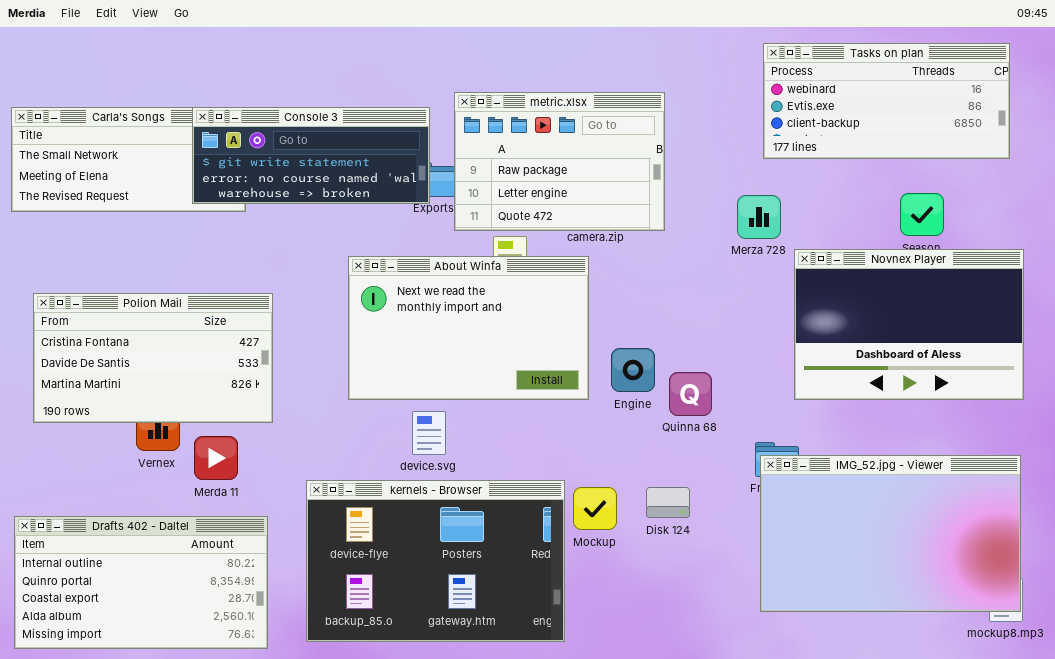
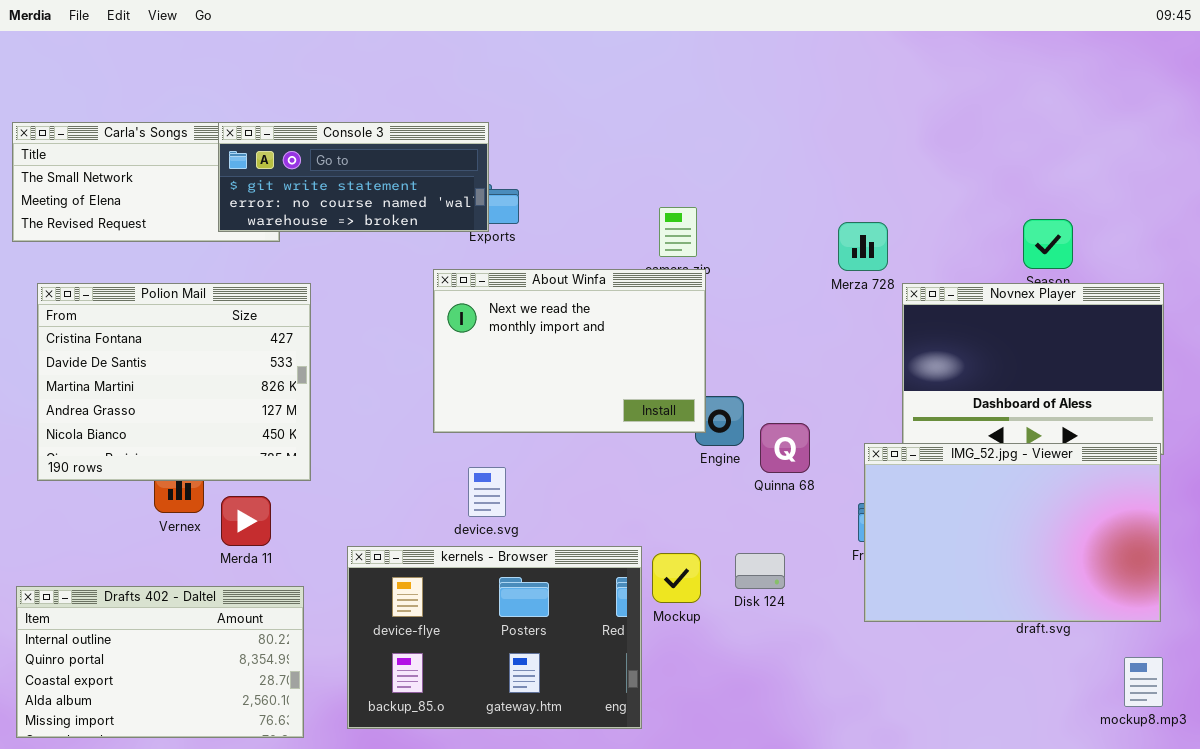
Tasks on plan: [763,43,1010,159] -> none, closed
metric.xlsx: [454,92,665,231] -> none, closed
About Winfa: [348,256,589,400] -> [433,269,706,433], moved
Polion Mail: [33,293,273,423] -> [37,283,311,481], resized
IMG_52.jpg - Viewer: [760,455,1021,612] -> [864,443,1161,622], moved

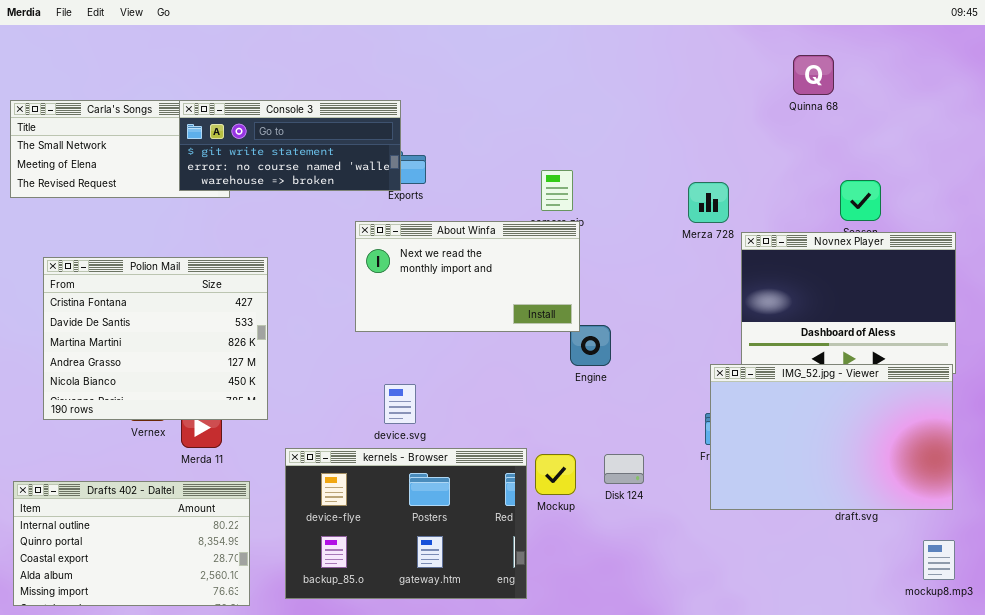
About Winfa: [433,269,706,433] -> [355,221,580,332], resized
Polion Mail: [37,283,311,481] -> [43,257,268,420], moved
Quinna 68: [760,423,810,473] -> [793,55,834,95], moved

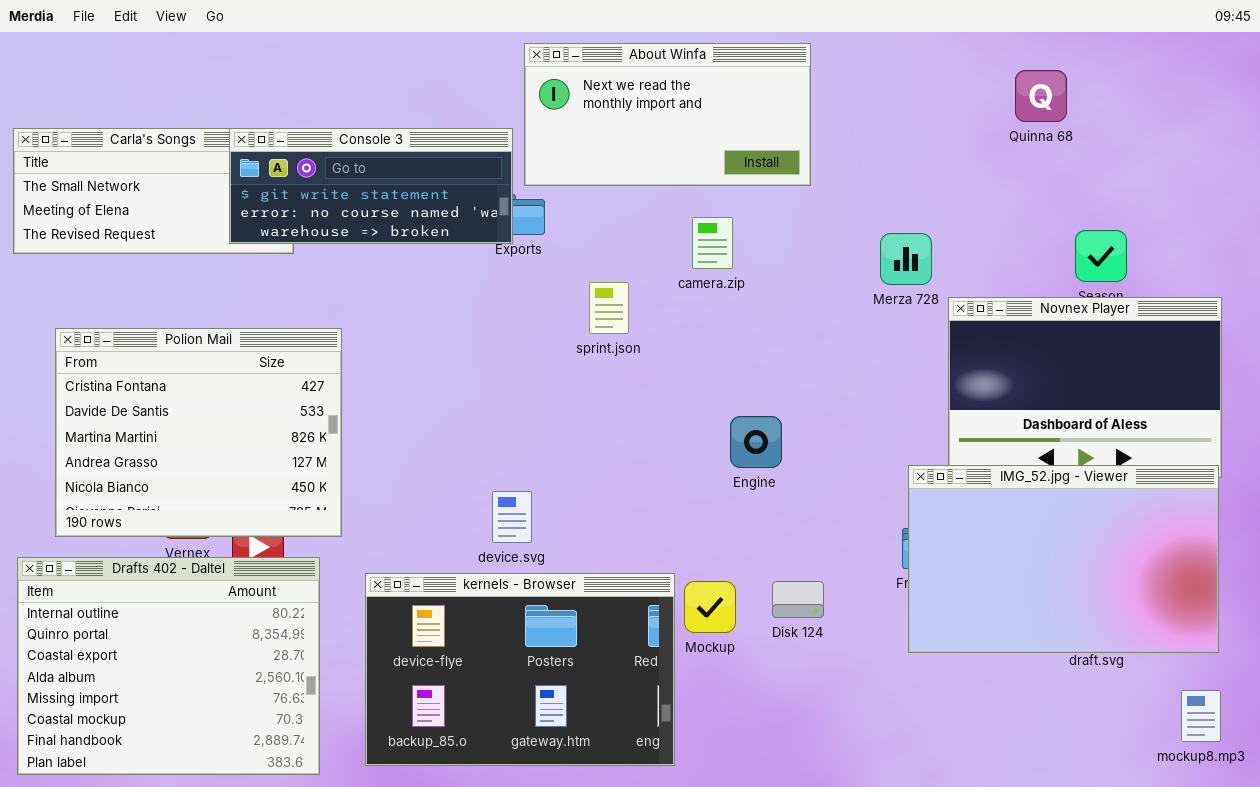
About Winfa: [355,221,580,332] -> [524,43,811,186], moved
Drafts 402 - Daltel: [13,481,250,606] -> [17,557,320,775], resized

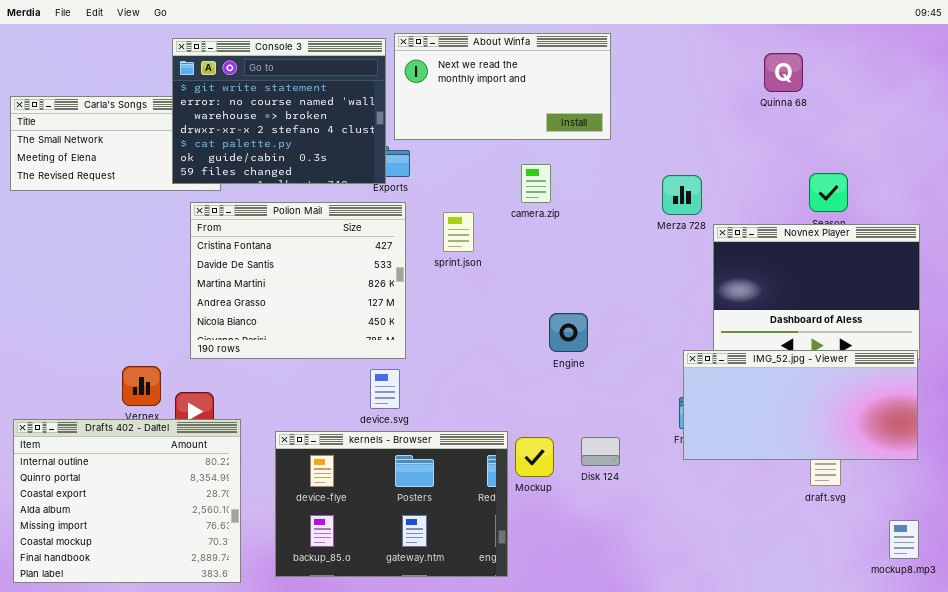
Console 3: [229,128,513,244] -> [172,38,386,184], resized
Polion Mail: [55,328,342,537] -> [190,202,406,359], moved
IMG_52.jpg - Viewer: [908,465,1219,653] -> [683,350,918,460], resized

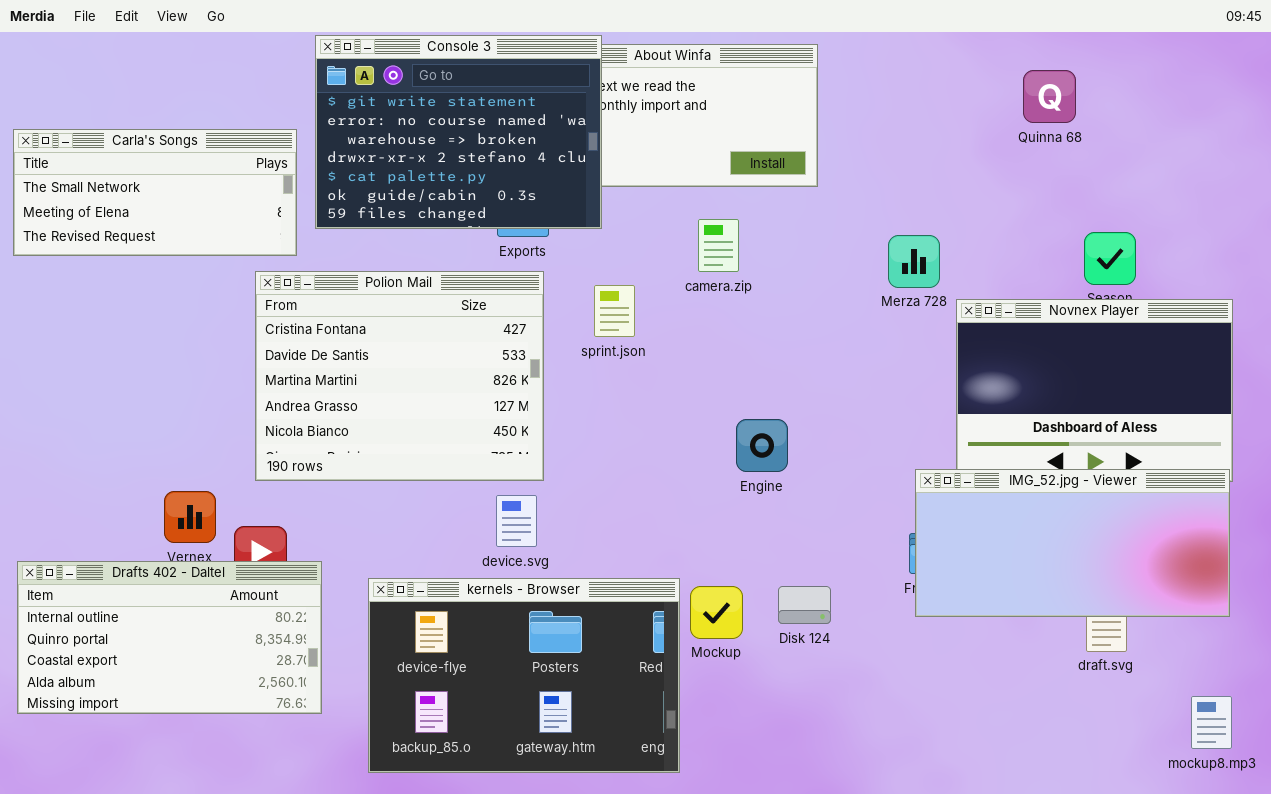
Console 3: [172,38,386,184] -> [315,35,602,229], moved
Drafts 402 - Daltel: [13,419,241,583] -> [17,561,322,714], resized

